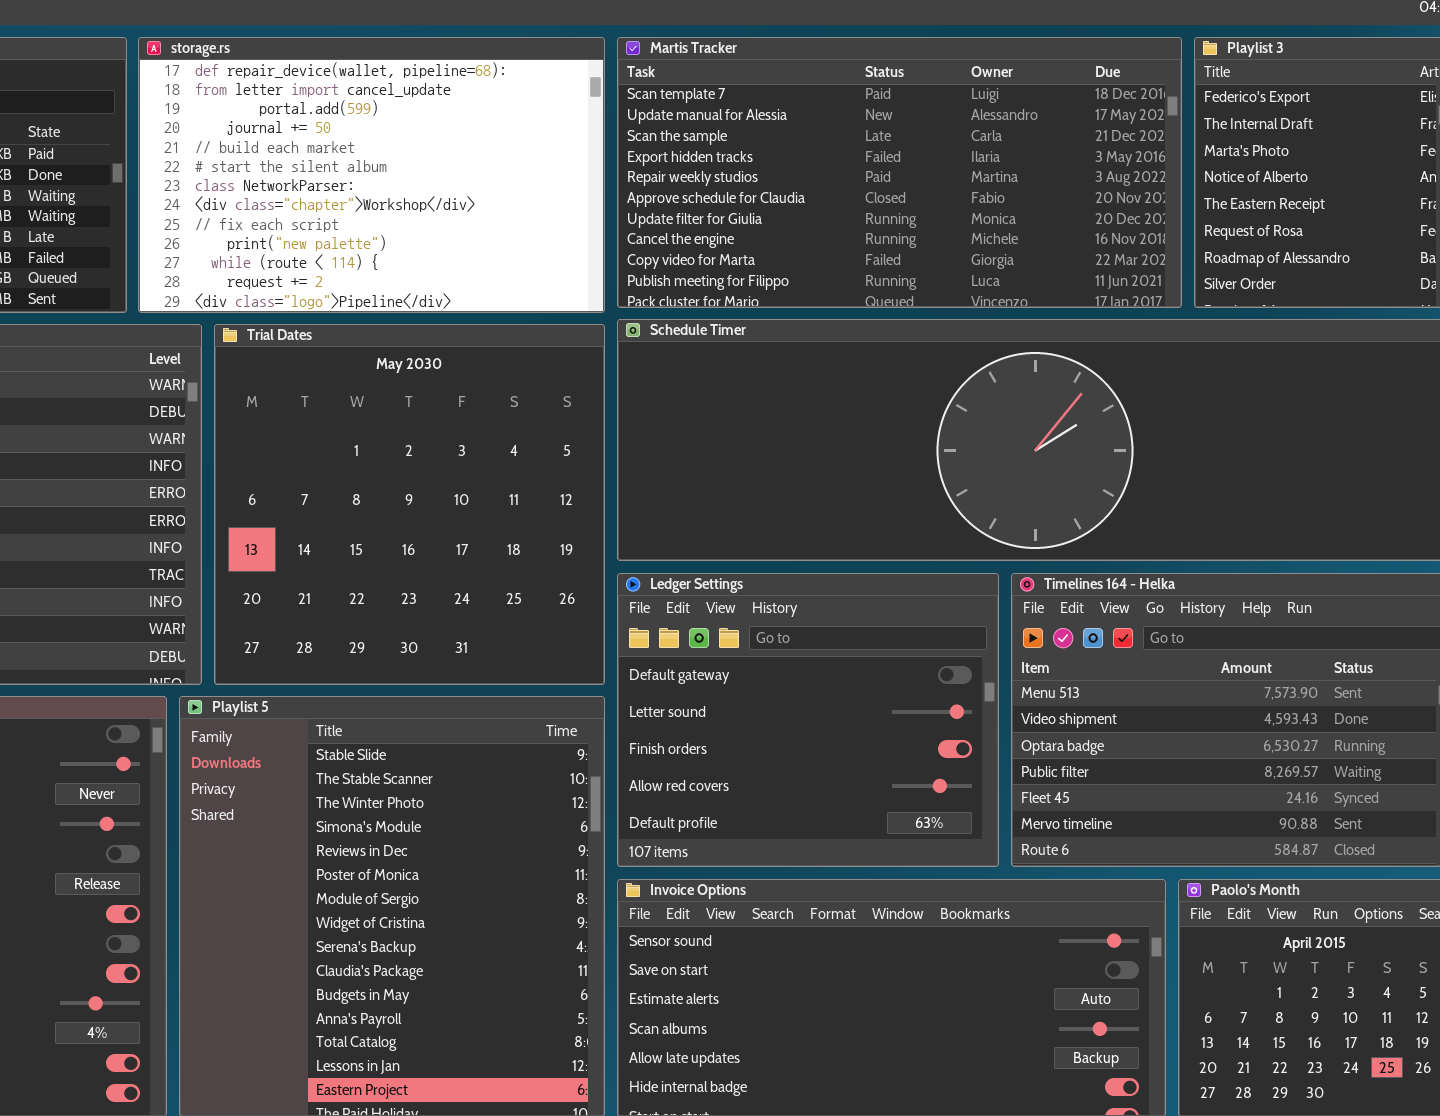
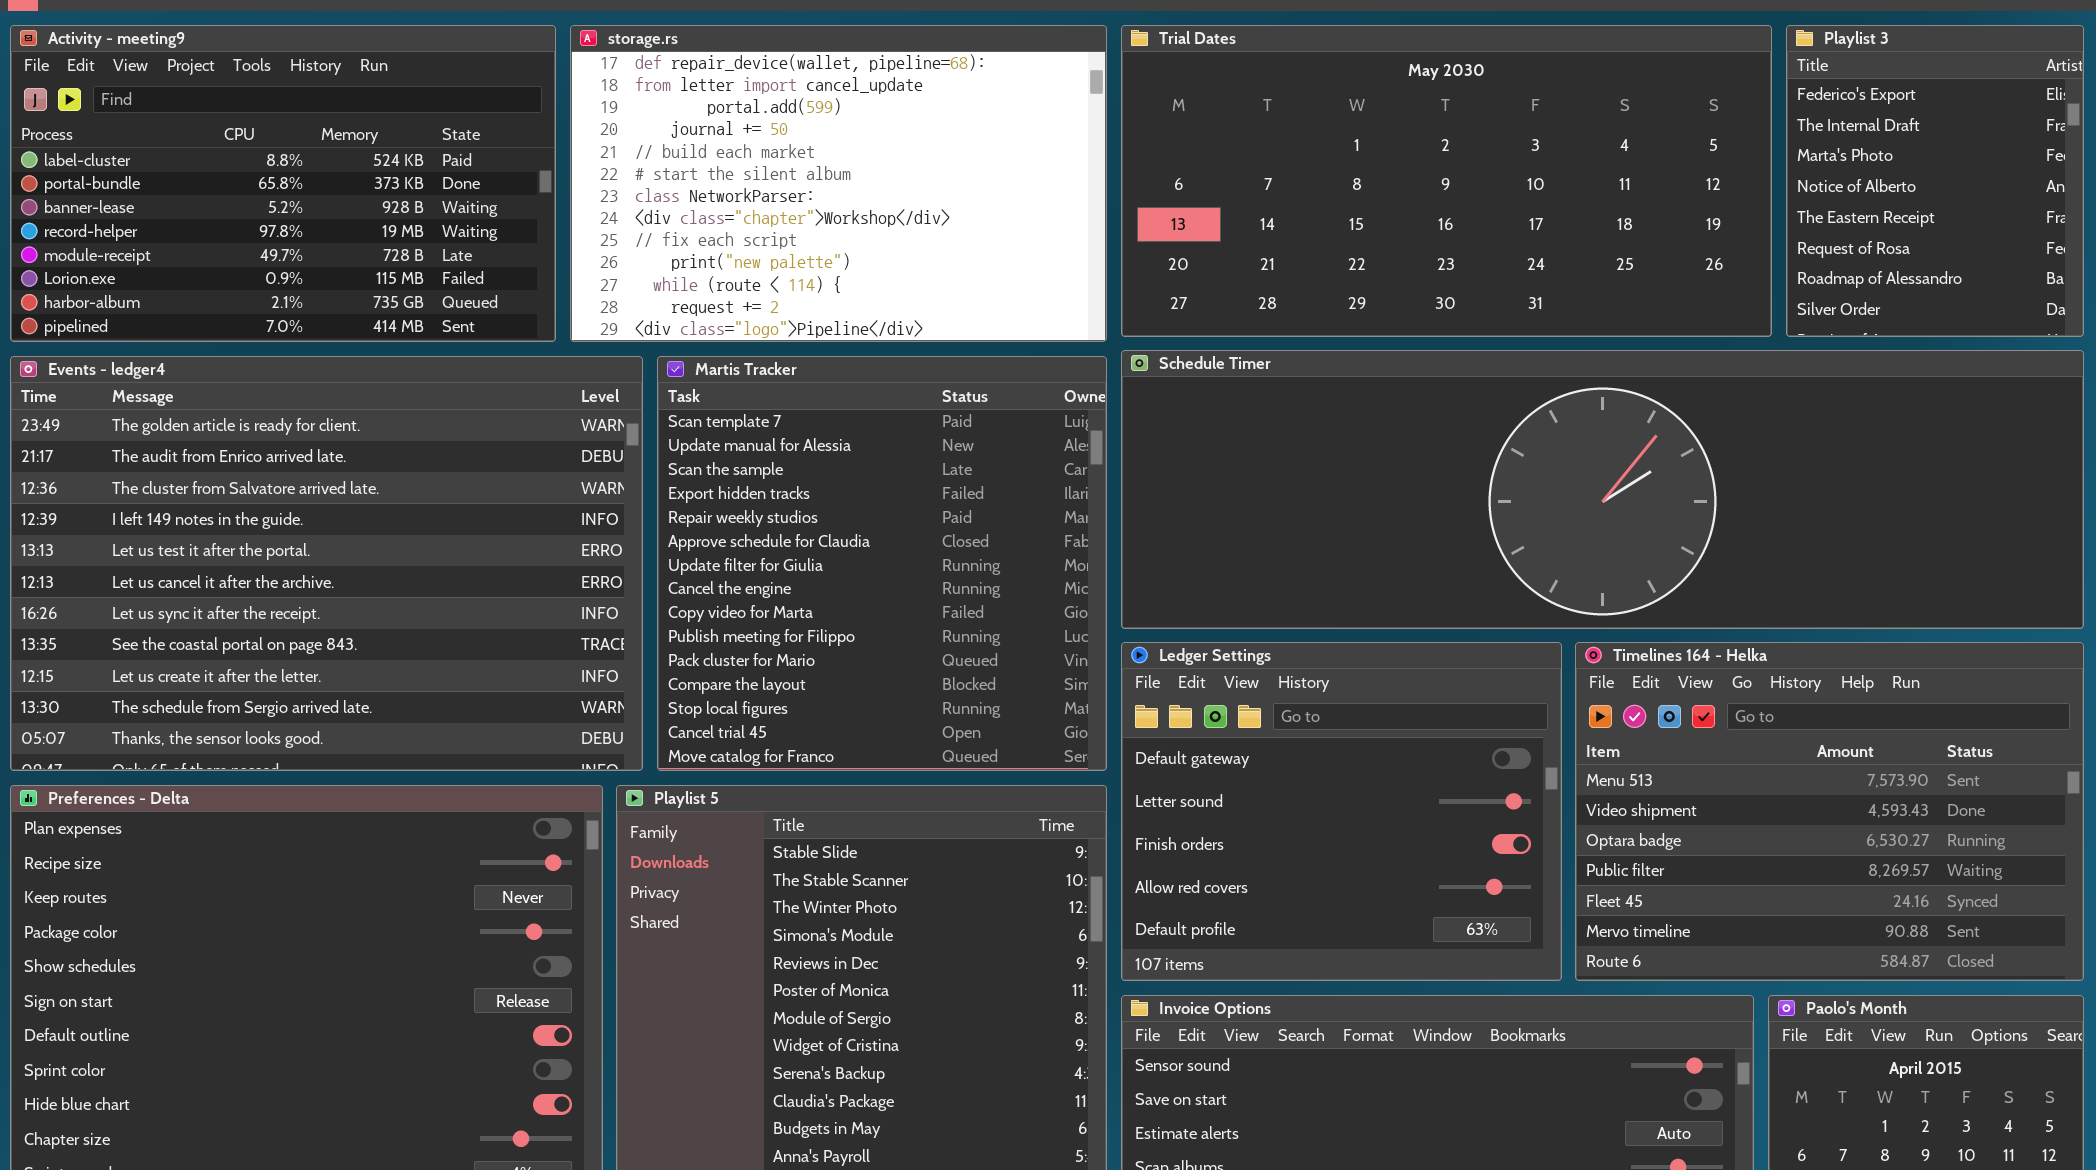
Martis Tracker: [617,37,1182,308] -> [657,356,1107,771], moved, resized
Trial Dates: [214,324,605,685] -> [1121,25,1772,337], moved, resized

